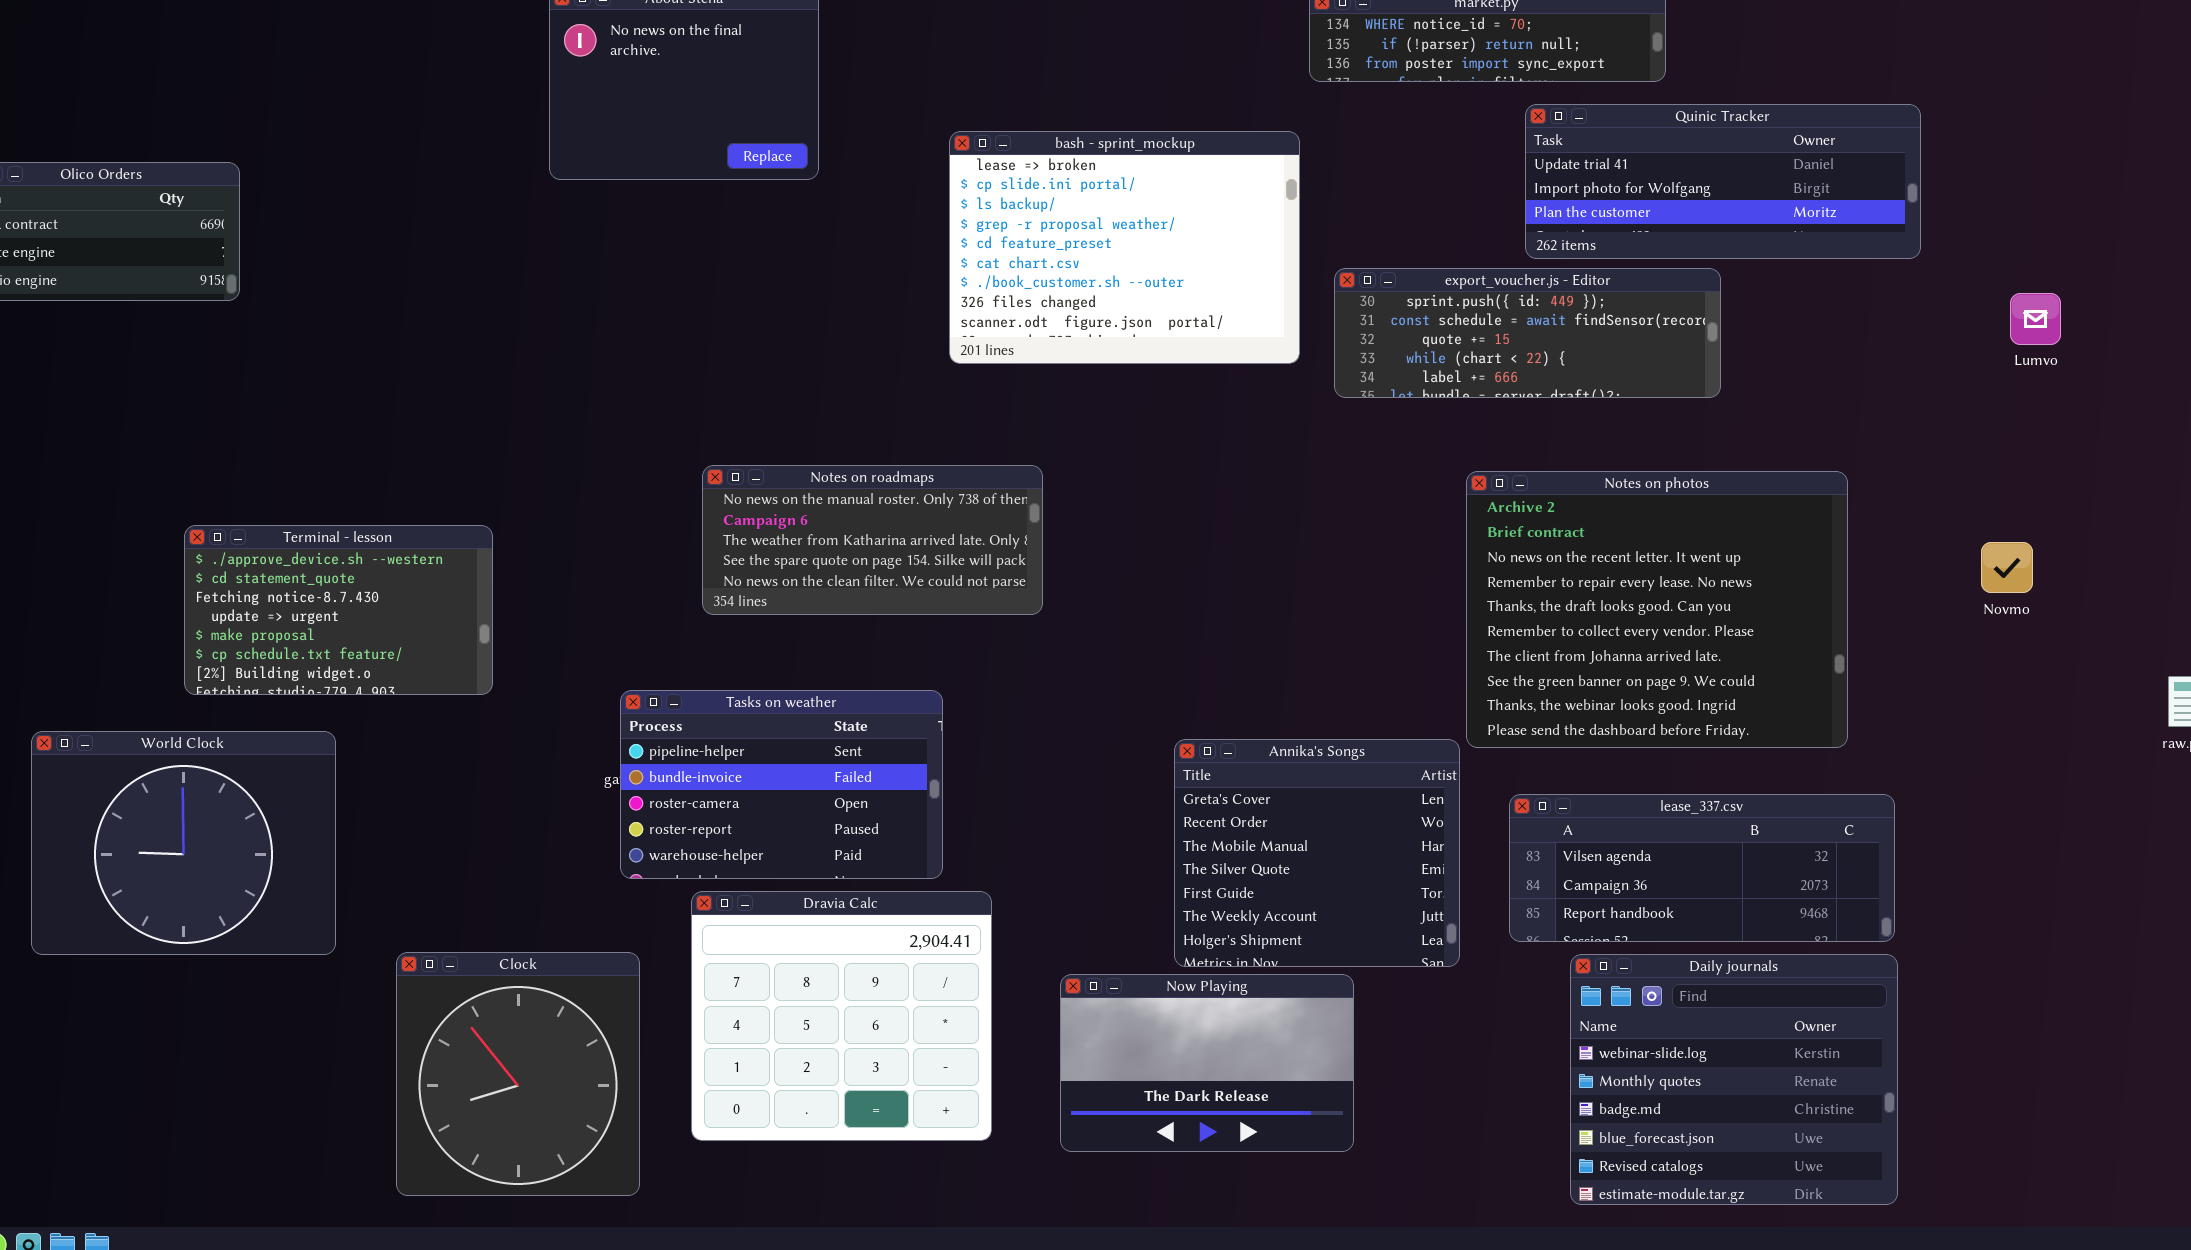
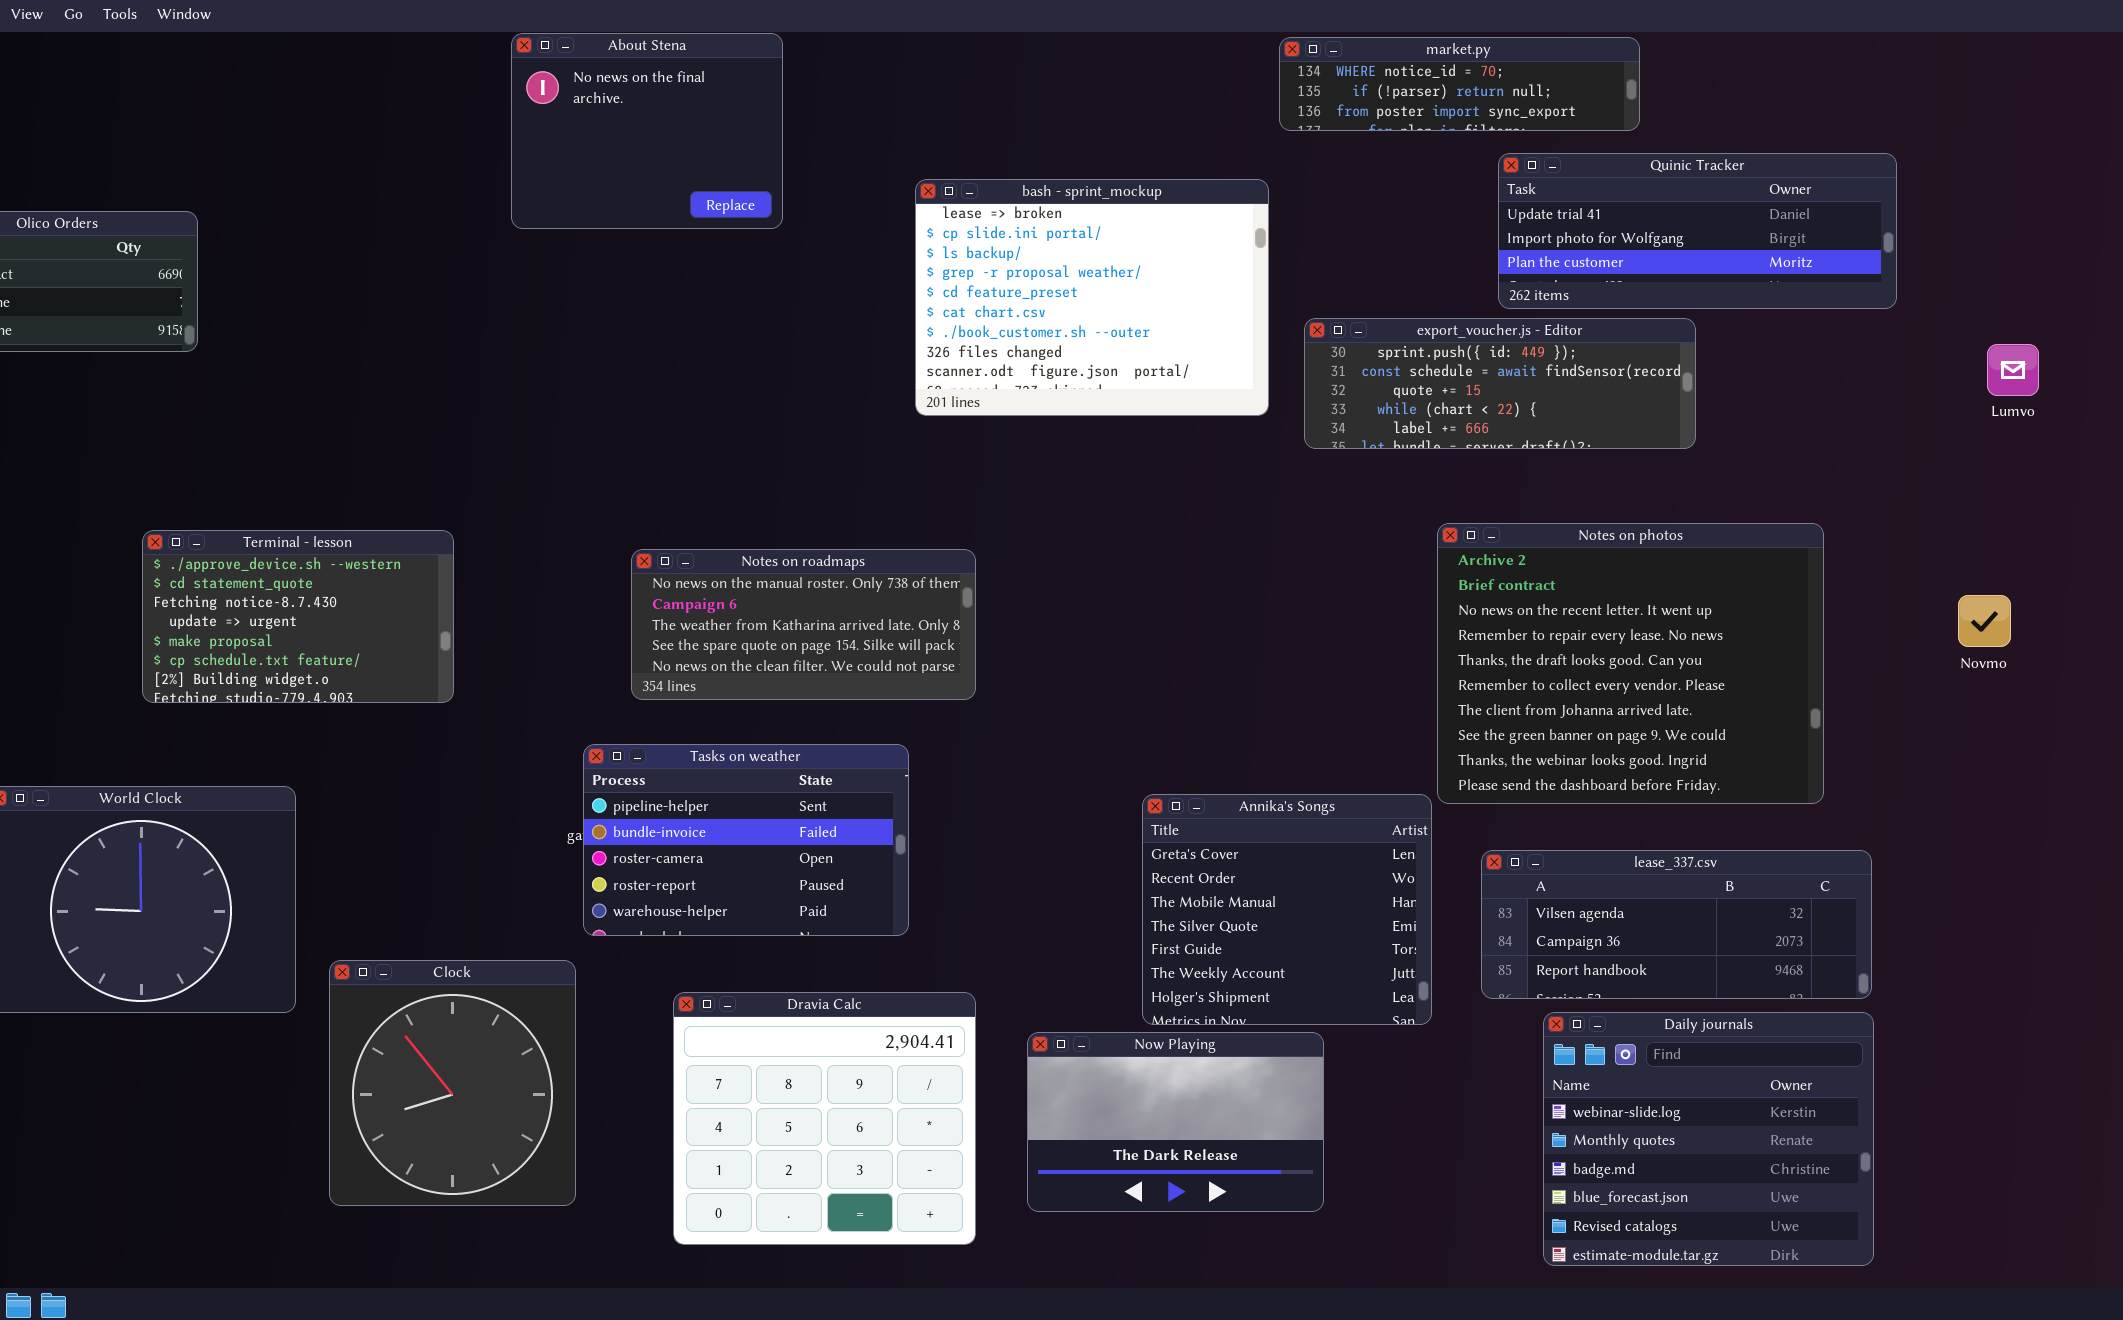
Notes on roadmaps: [702,465,1043,615] -> [631,549,976,700], moved
Terminal - lesson: [184,525,493,695] -> [142,530,454,703], moved
Dravia Calc: [691,891,992,1141] -> [673,992,976,1245], moved
Clock: [396,952,640,1196] -> [329,960,576,1206], moved

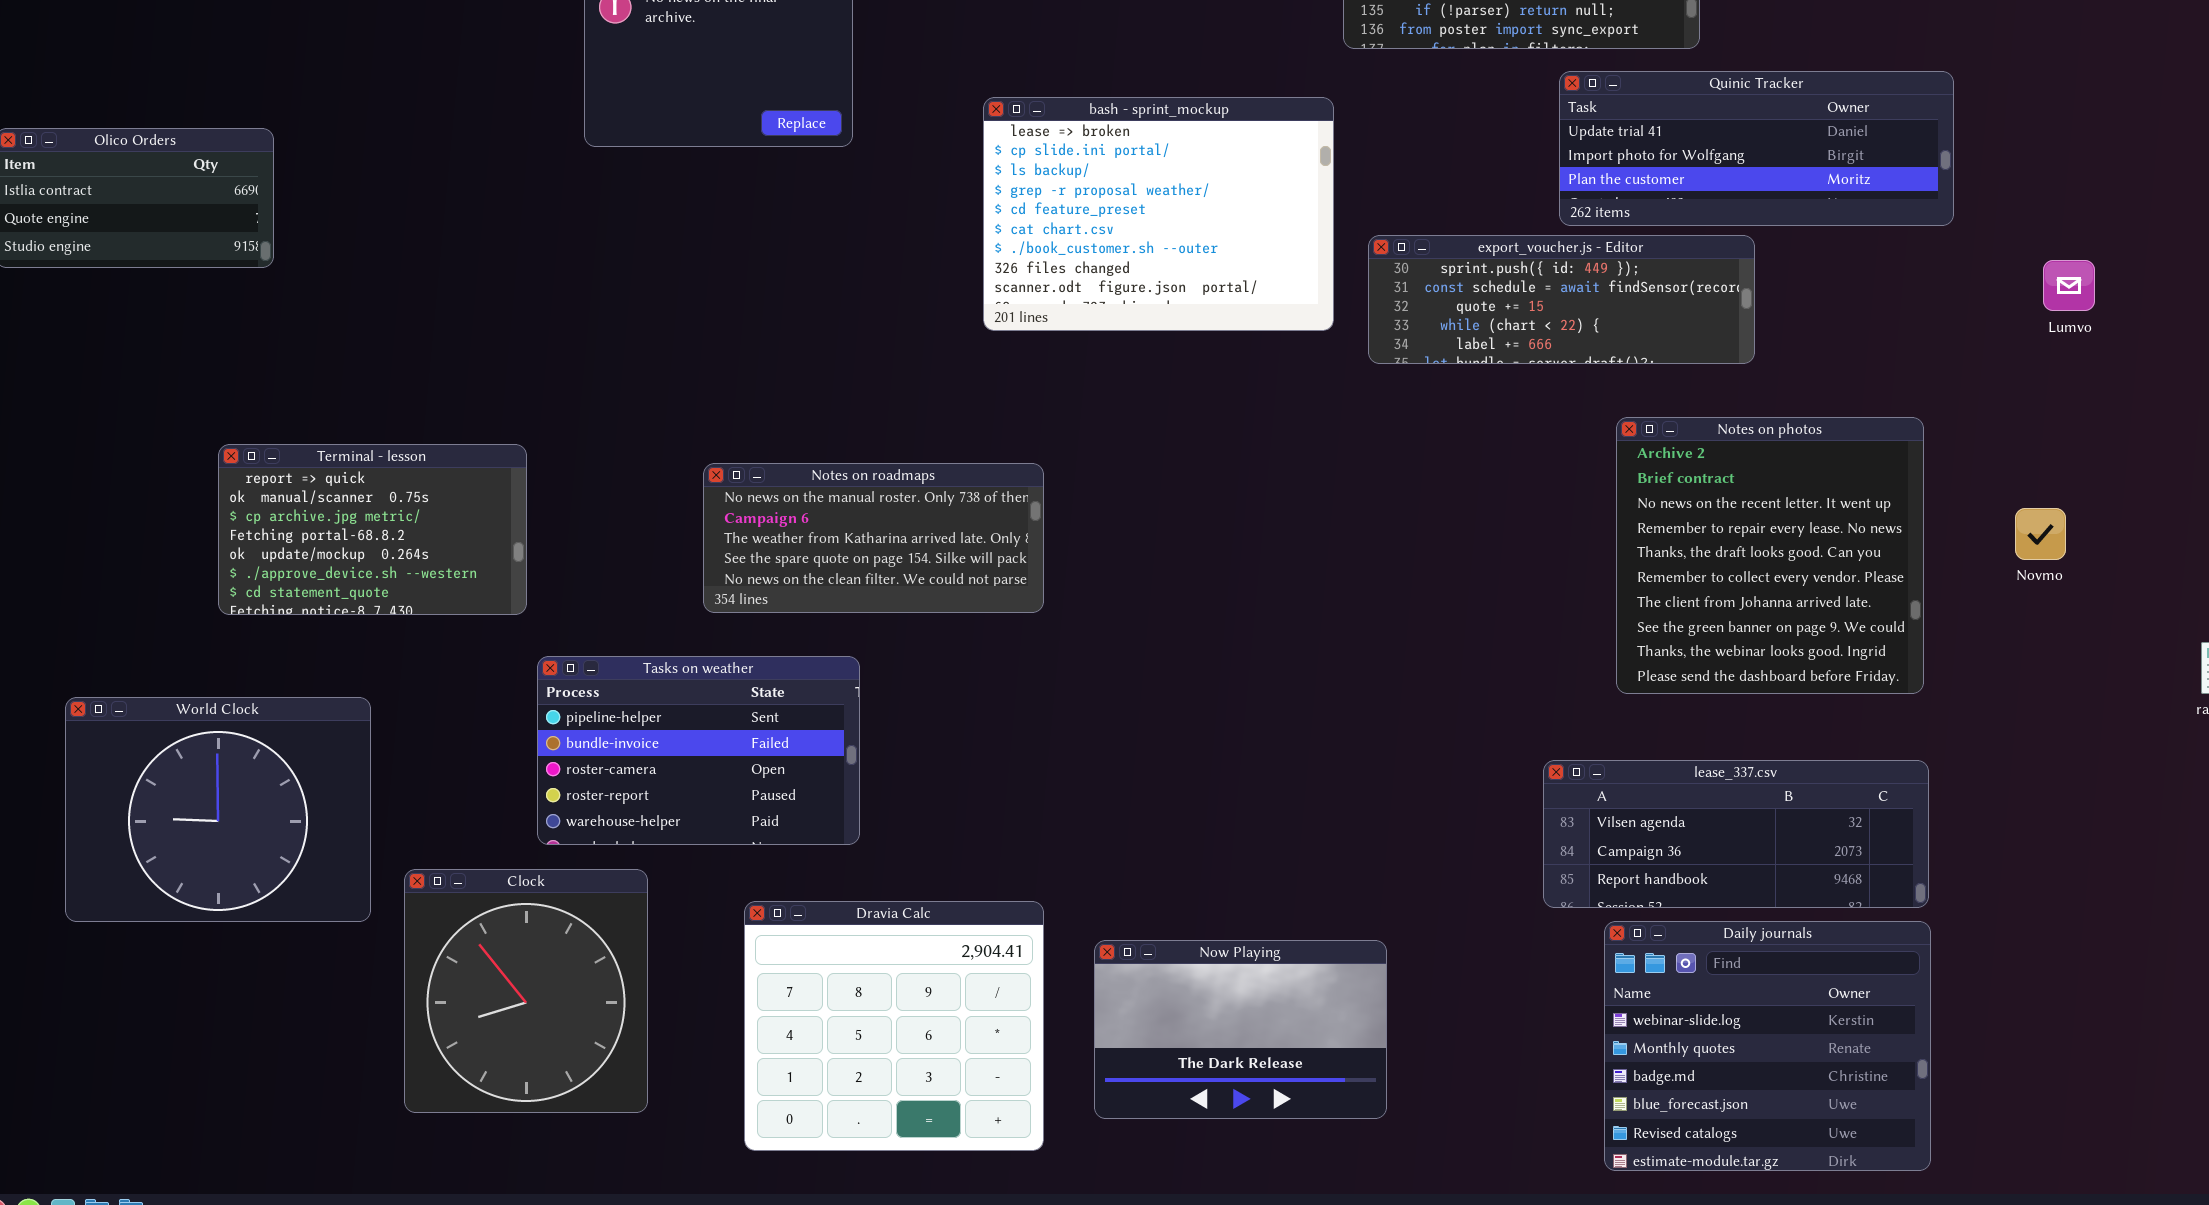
Notes on photos: [1437,523,1824,804] -> [1616,417,1924,694], moved, resized
Terminal - lesson: [142,530,454,703] -> [218,444,527,615], scrolled up 5 rows
Tasks on weather: [583,744,909,936] -> [537,656,860,845], moved
Annika's Songs: [1142,794,1432,1025] -> none, closed

